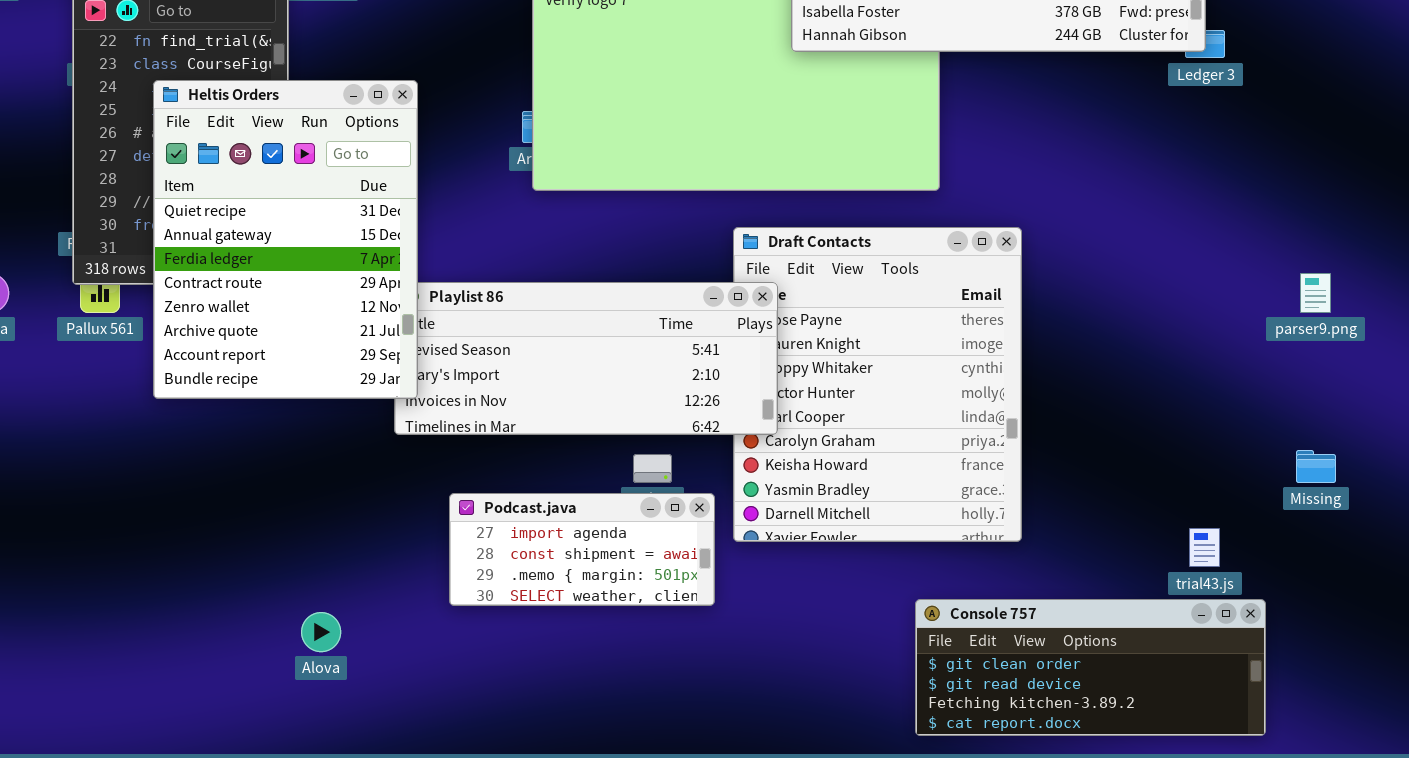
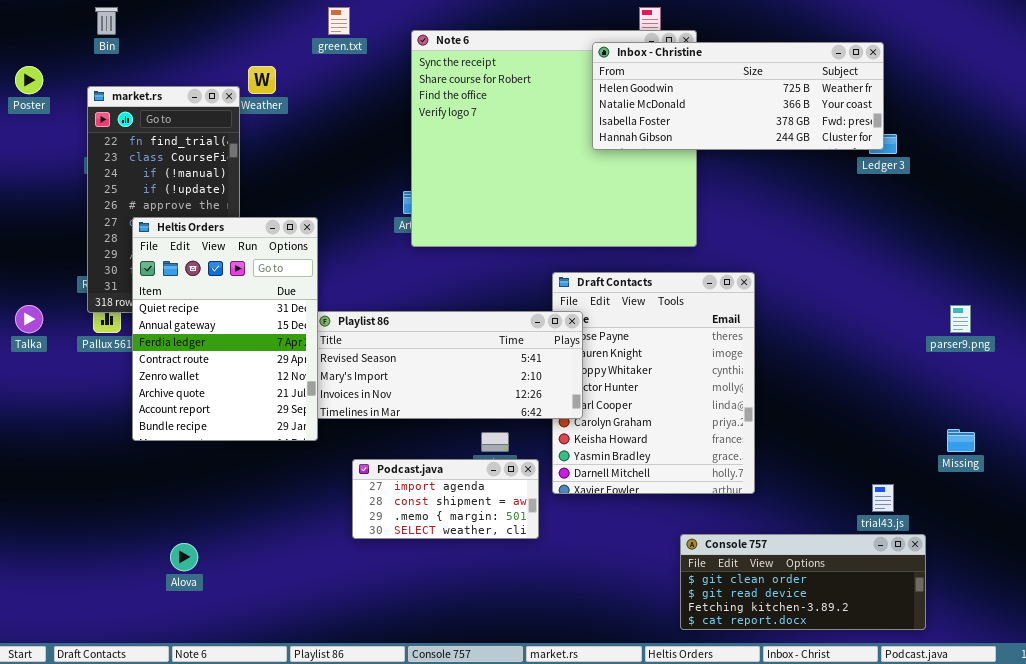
Heltis Orders: [153,80,418,399] -> [132,217,318,441], moved
Alova: [301,612,341,652] -> [170,543,198,571], moved

